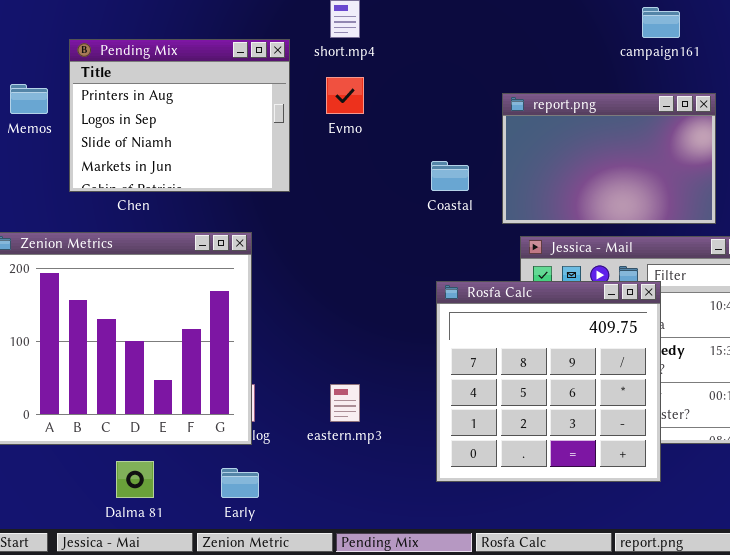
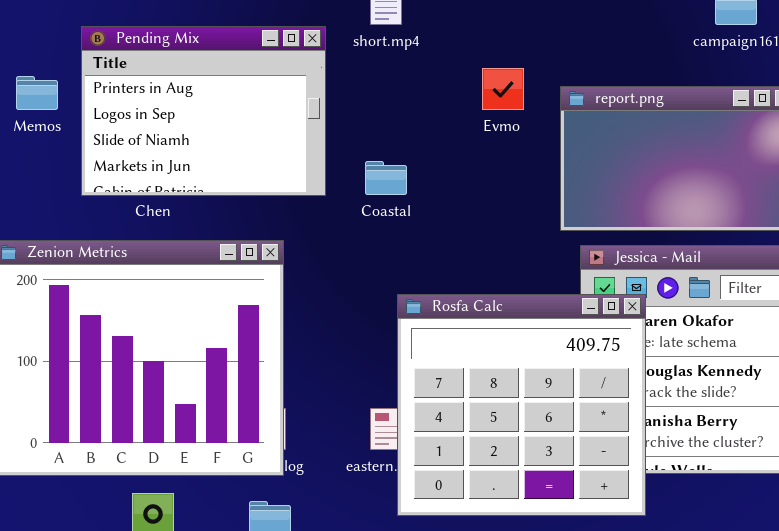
Evmo: [326,77,364,114] -> [482,68,524,110], moved
Coastal: [431,161,469,191] -> [365,161,407,195], moved
Rosfa Calc: [436,281,661,482] -> [397,294,646,516], moved

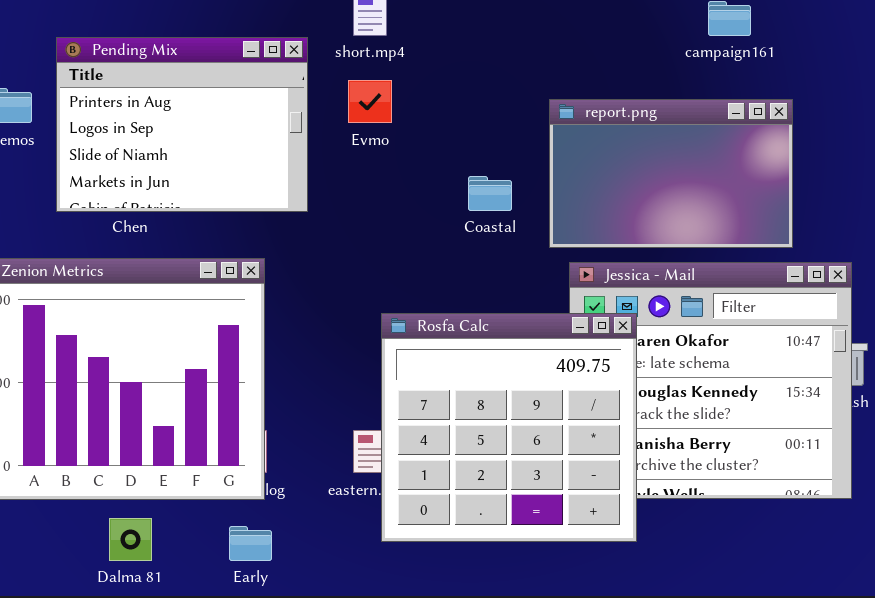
Evmo: [482,68,524,110] -> [348,80,392,123], moved
Coastal: [365,161,407,195] -> [468,176,512,211], moved

